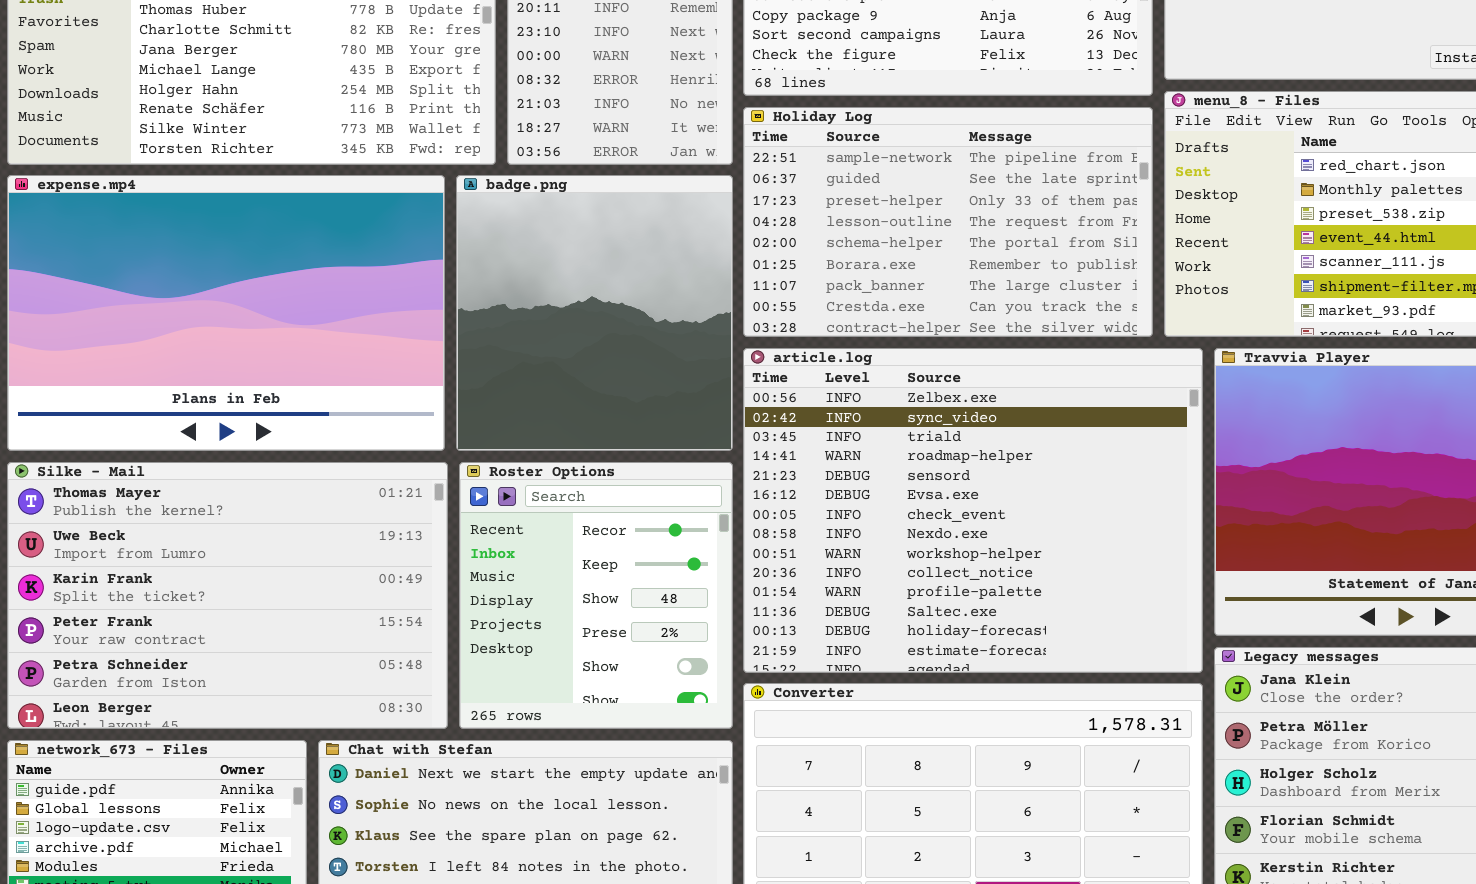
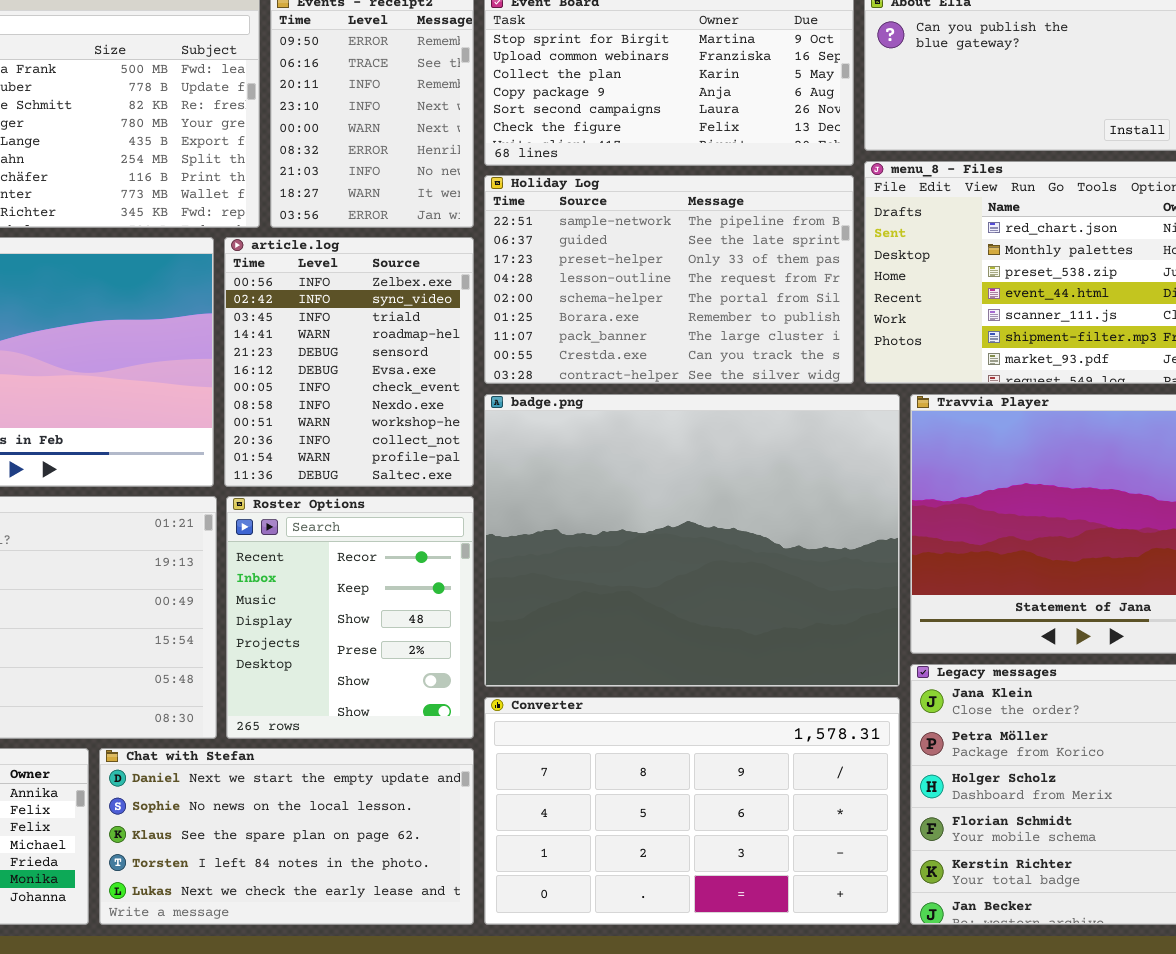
badge.png: [456,175,733,451] -> [484,394,900,687], moved, resized
article.log: [743,348,1203,673] -> [224,237,474,487], moved, resized

